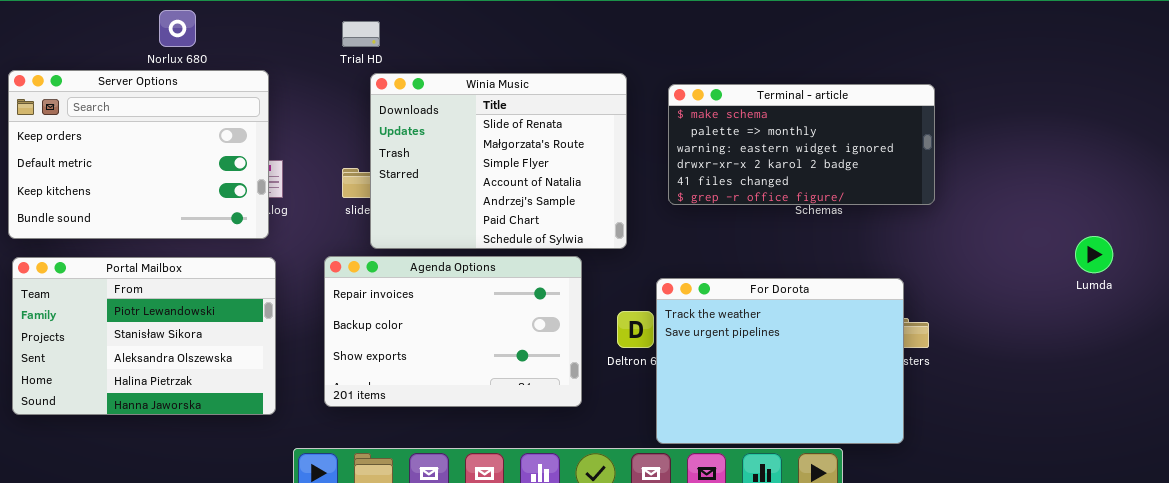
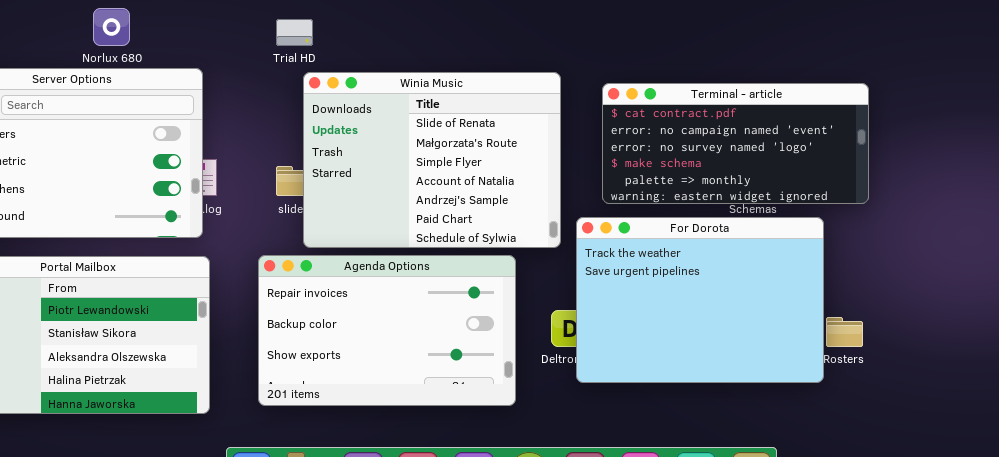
Terminal - article: [668,84,935,205] -> [602,83,869,204], scrolled up 3 rows
For Dorota: [656,278,904,444] -> [576,217,824,383], moved

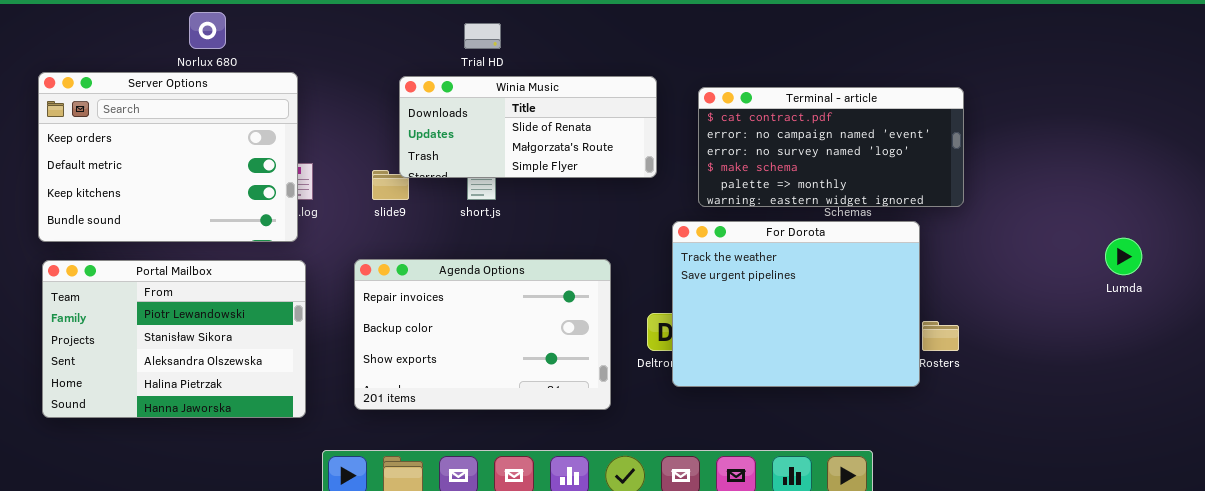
Trial HD: [276,19,313,46] -> [464,23,501,49], moved
Winia Music: [303,72,561,248] -> [399,76,657,178], resized

